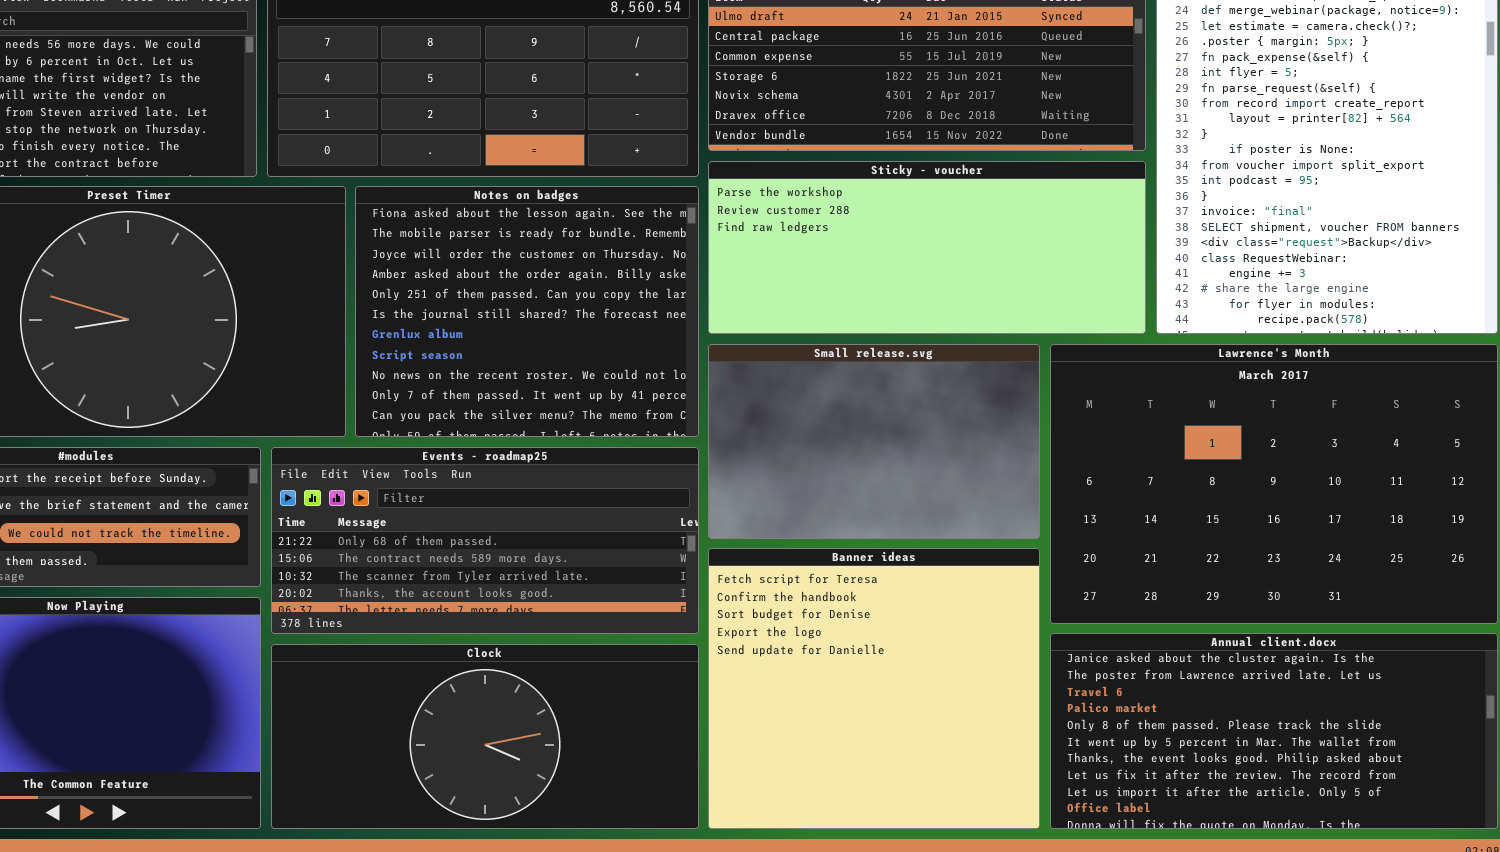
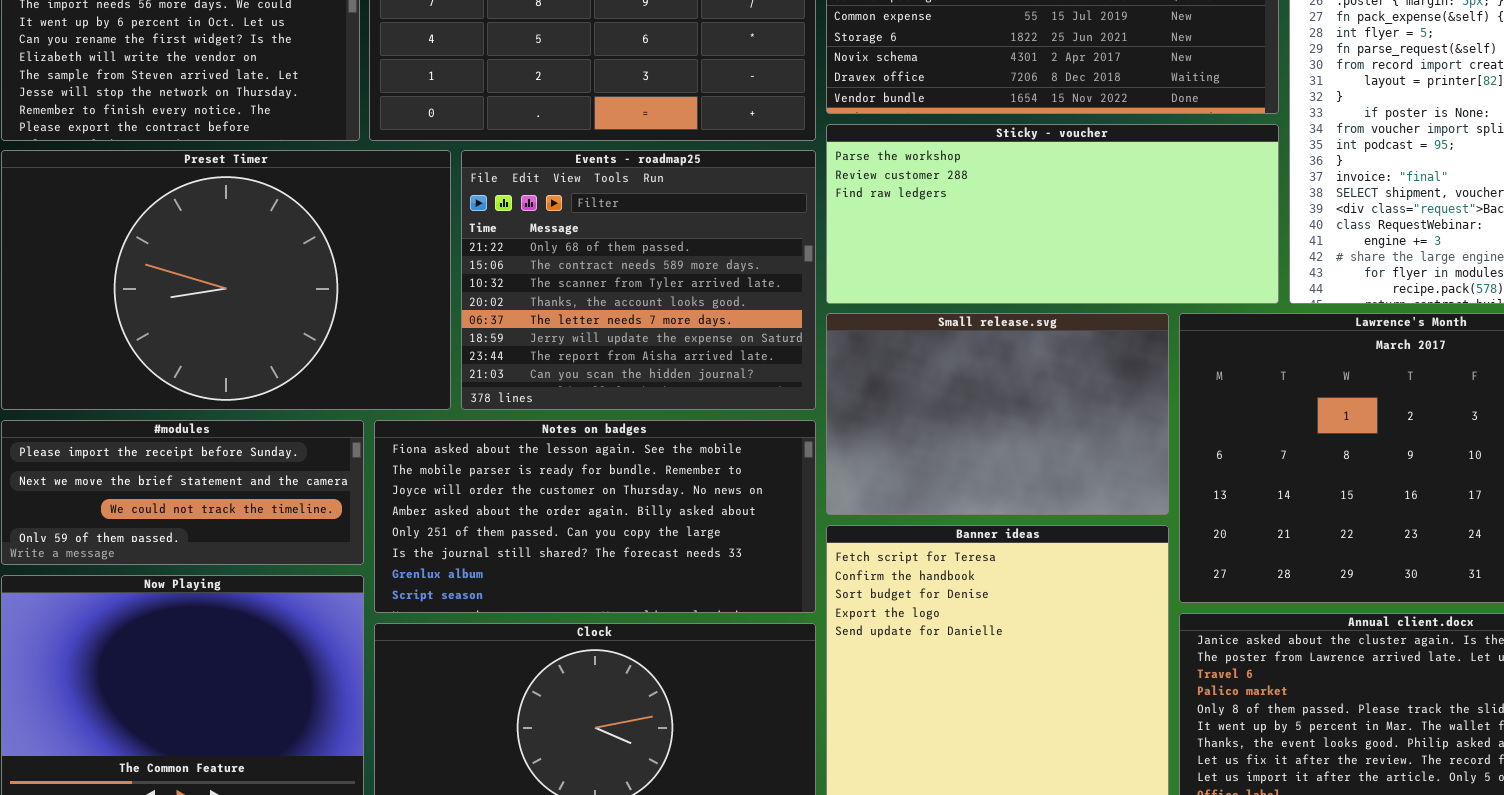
Notes on badges: [355,186,699,437] -> [374,420,816,613], moved, resized
Events - roadmap25: [271,447,699,634] -> [461,150,816,410], moved, resized

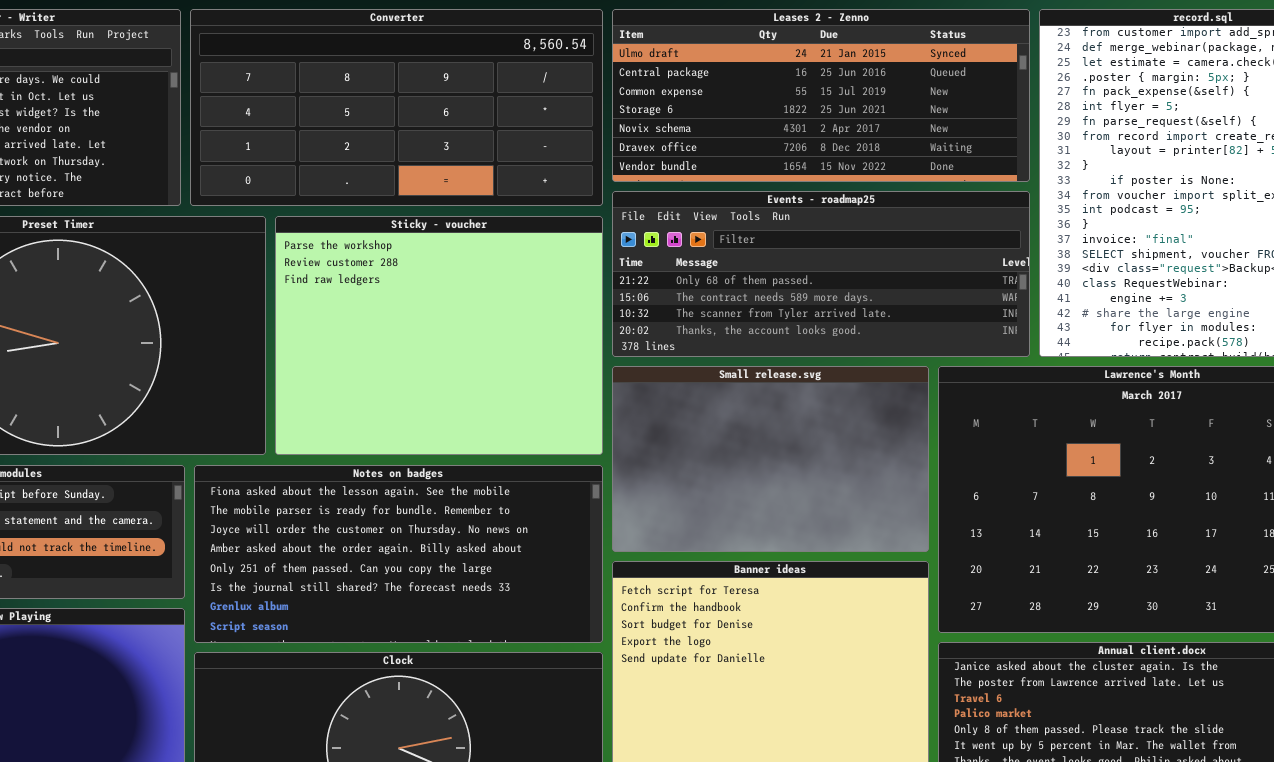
Sticky - voucher: [826,124,1279,304] -> [275,216,603,455], moved, resized
Events - roadmap25: [461,150,816,410] -> [612,191,1030,357], moved, resized

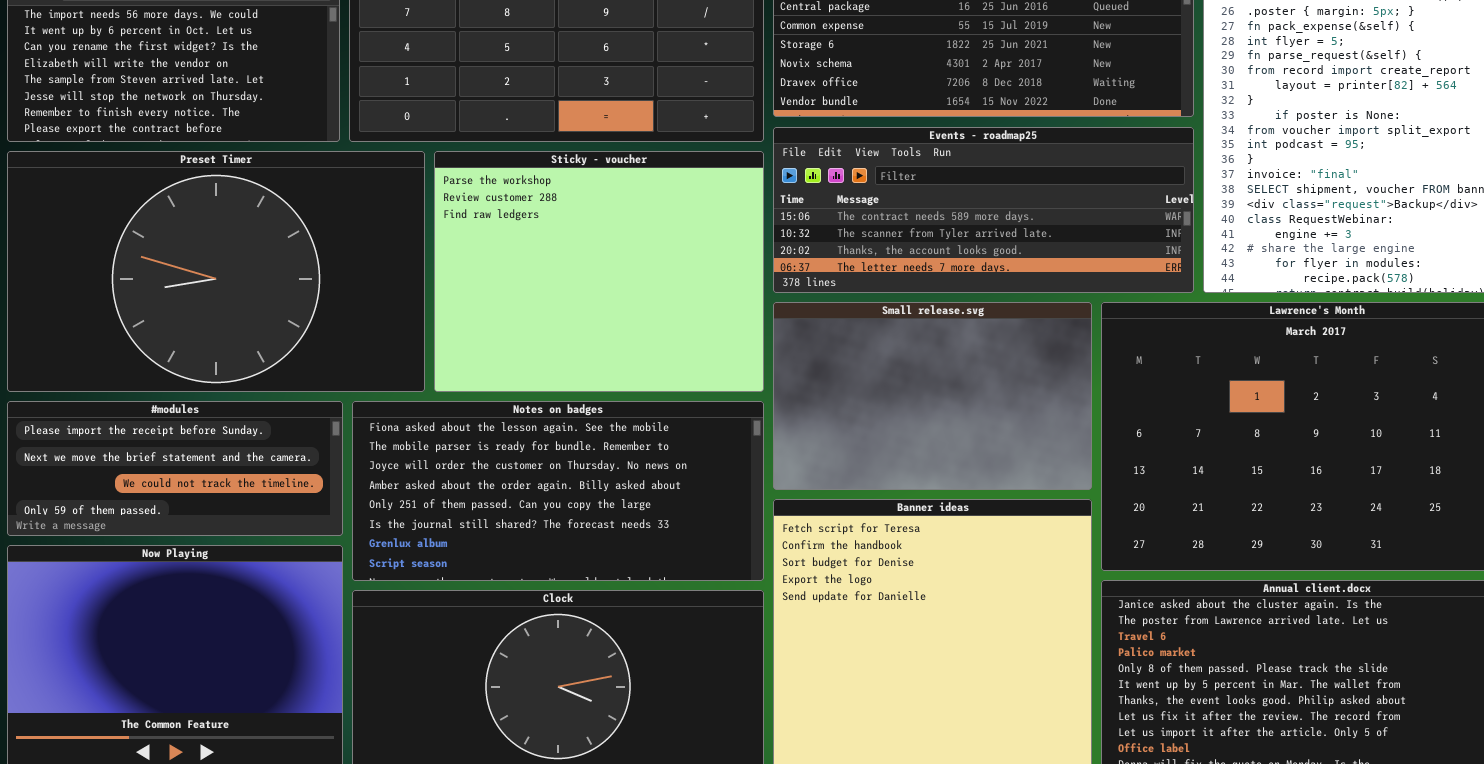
Events - roadmap25: [612,191,1030,357] -> [773,127,1194,293], scrolled down 1 row

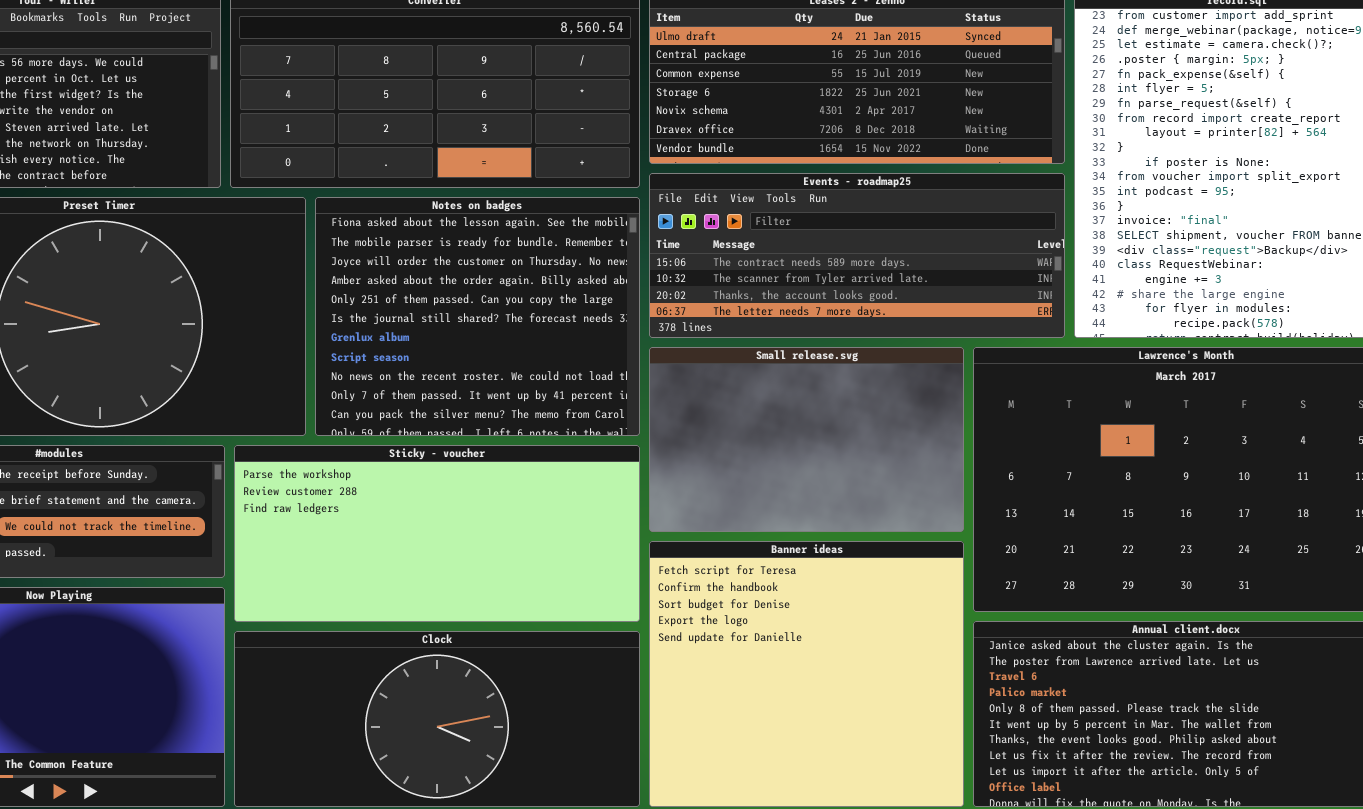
Sticky - voucher: [434,151,764,392] -> [234,445,640,622], moved, resized
Notes on badges: [352,401,764,581] -> [315,197,640,436], moved, resized

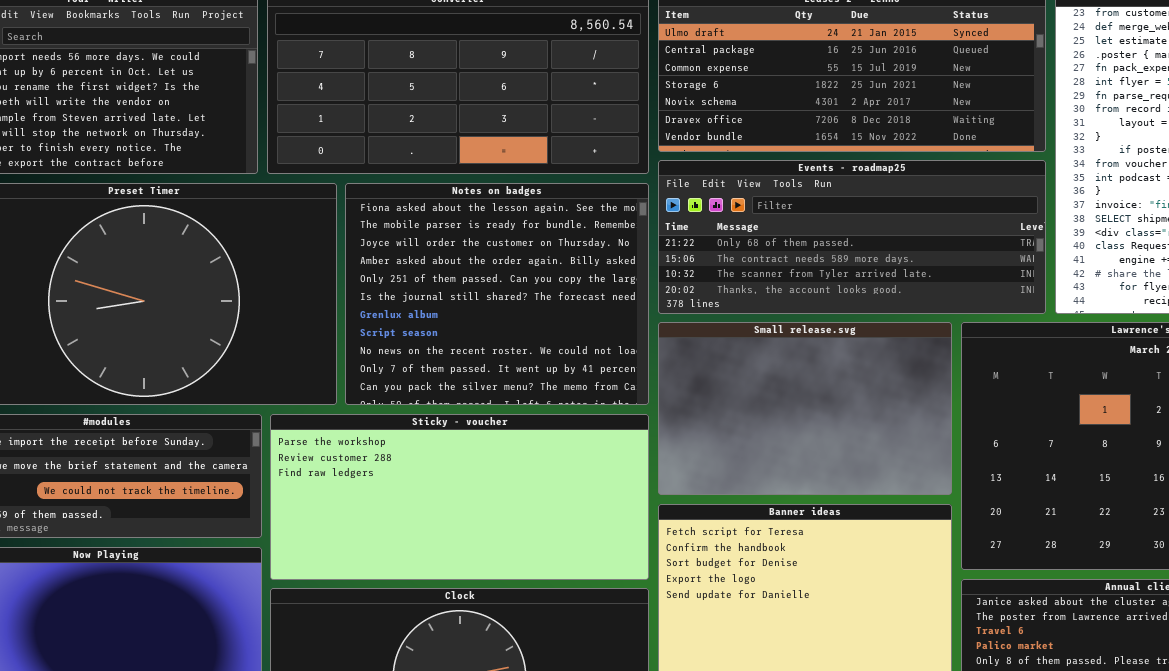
Events - roadmap25: [649,173,1065,338] -> [658,160,1046,314], scrolled up 1 row

